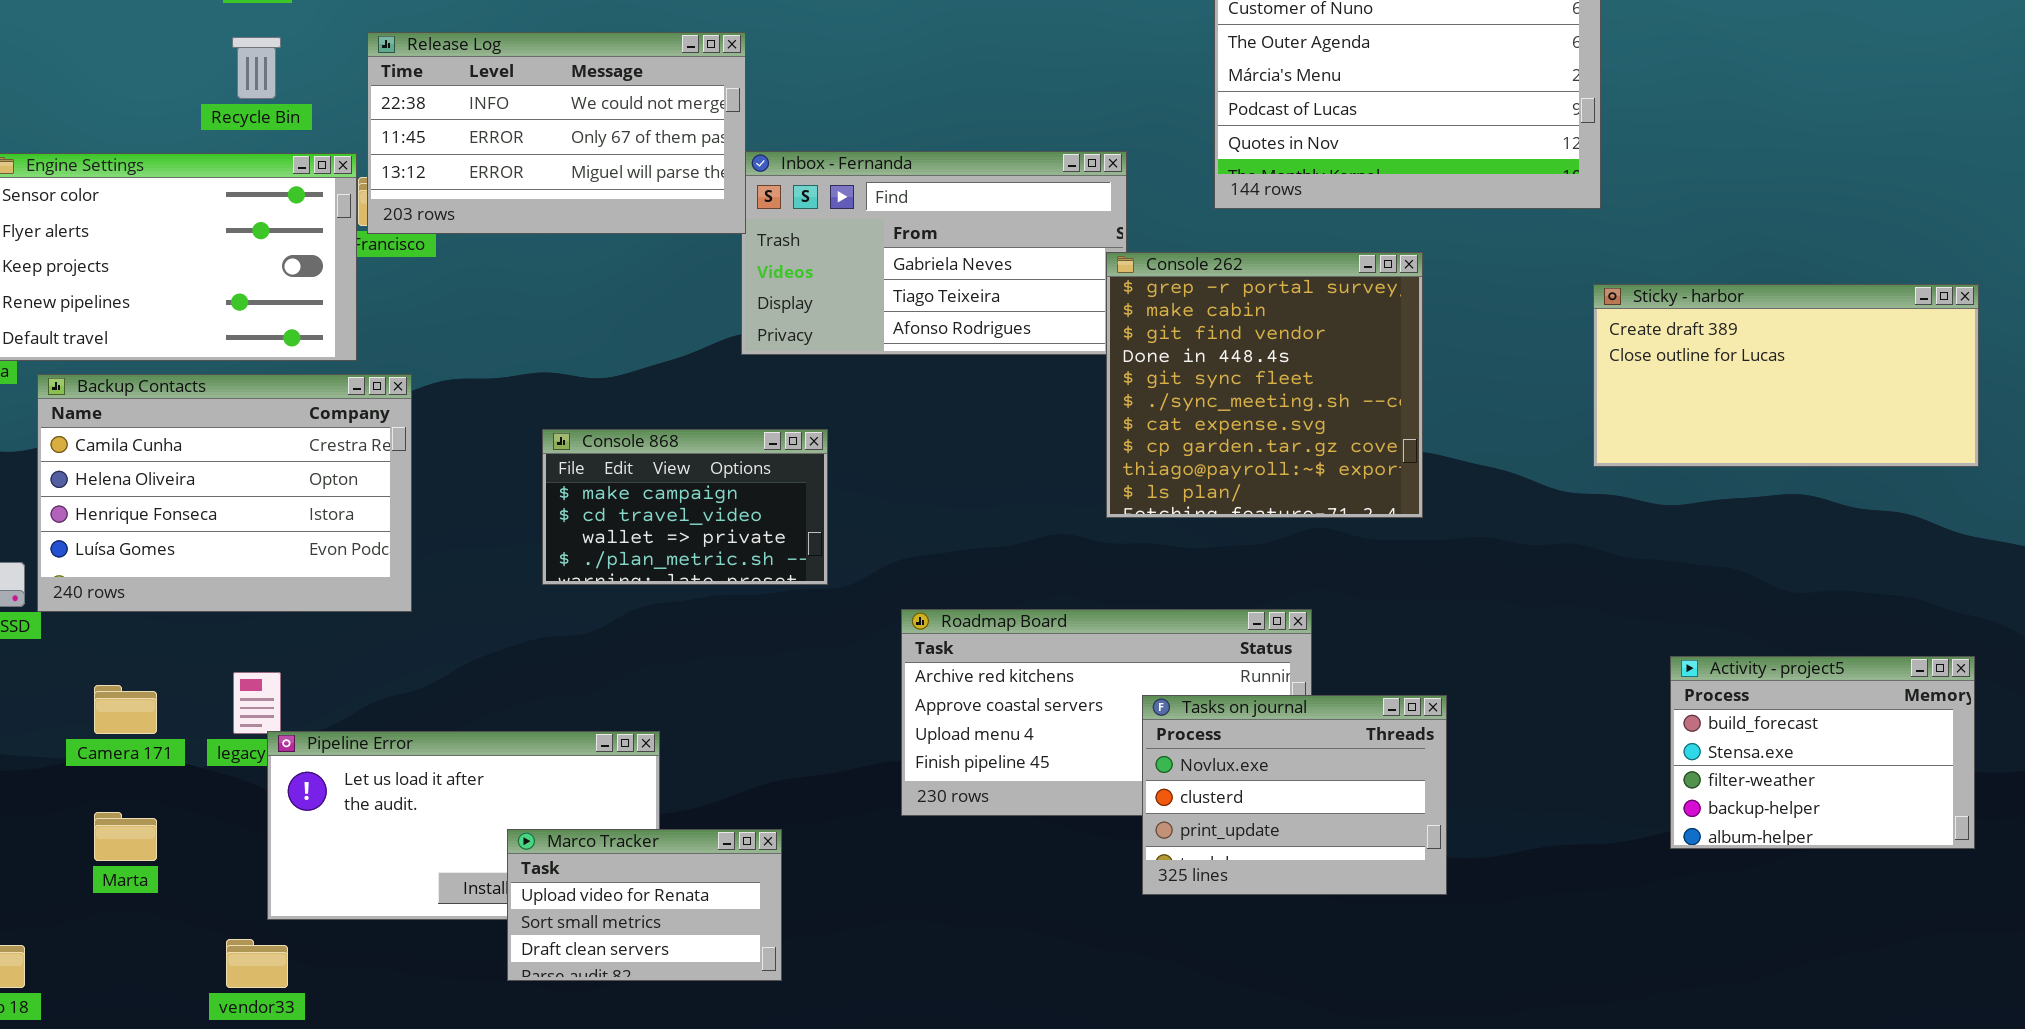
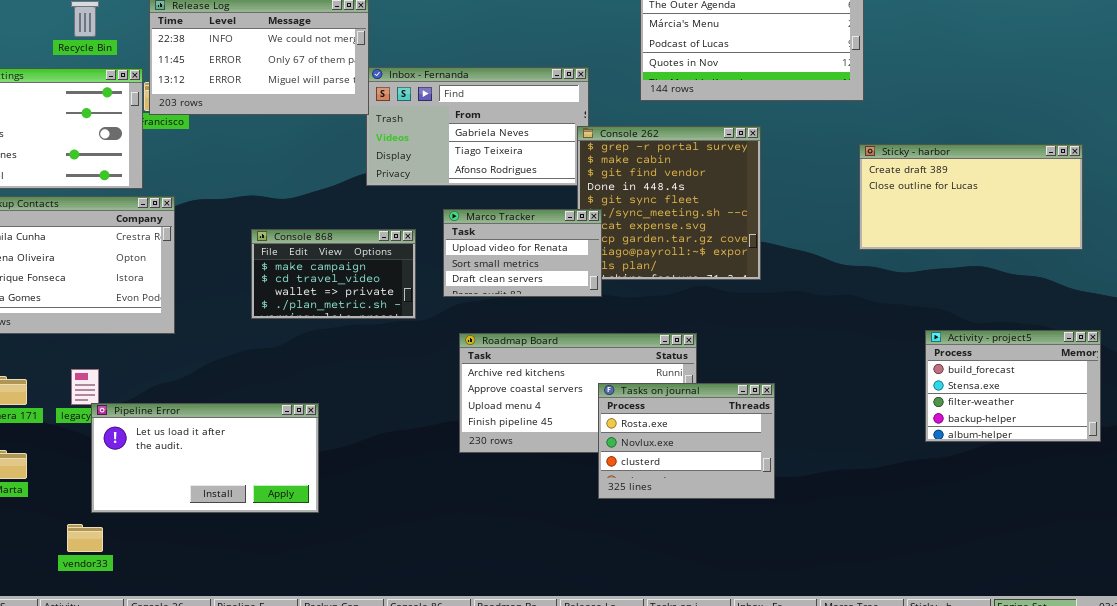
Activity - project5: [1670,656,1975,849] -> [925,330,1101,442], moved
Tasks on journal: [1142,695,1447,895] -> [598,383,775,499], scrolled up 1 row
Marco Tracker: [507,829,782,981] -> [443,209,602,297], moved

